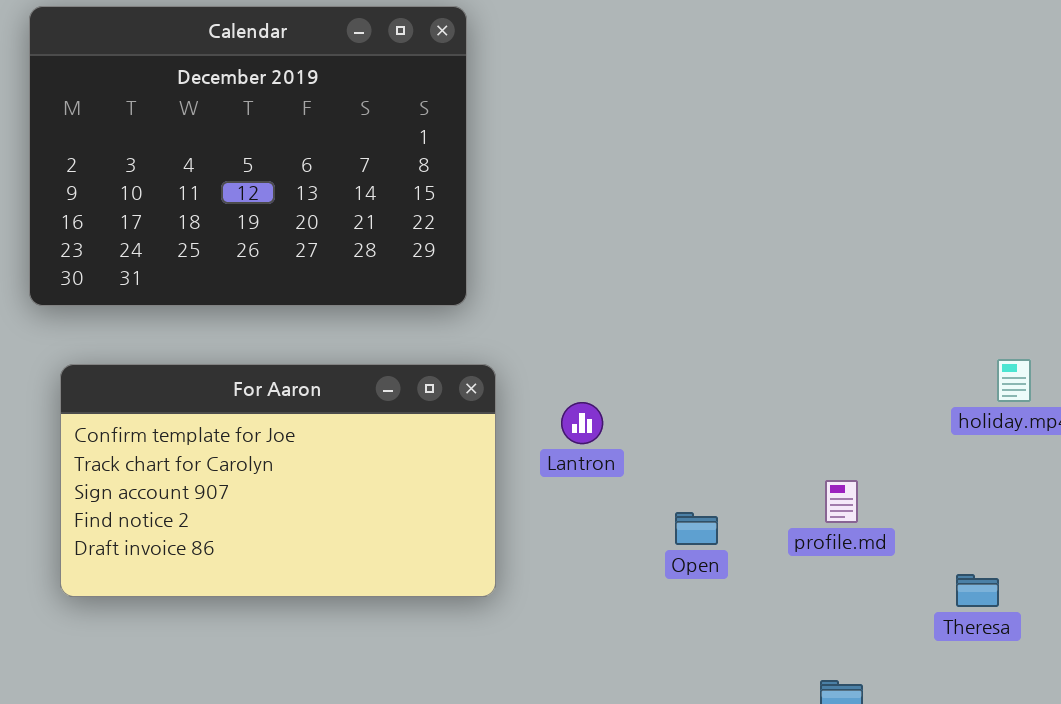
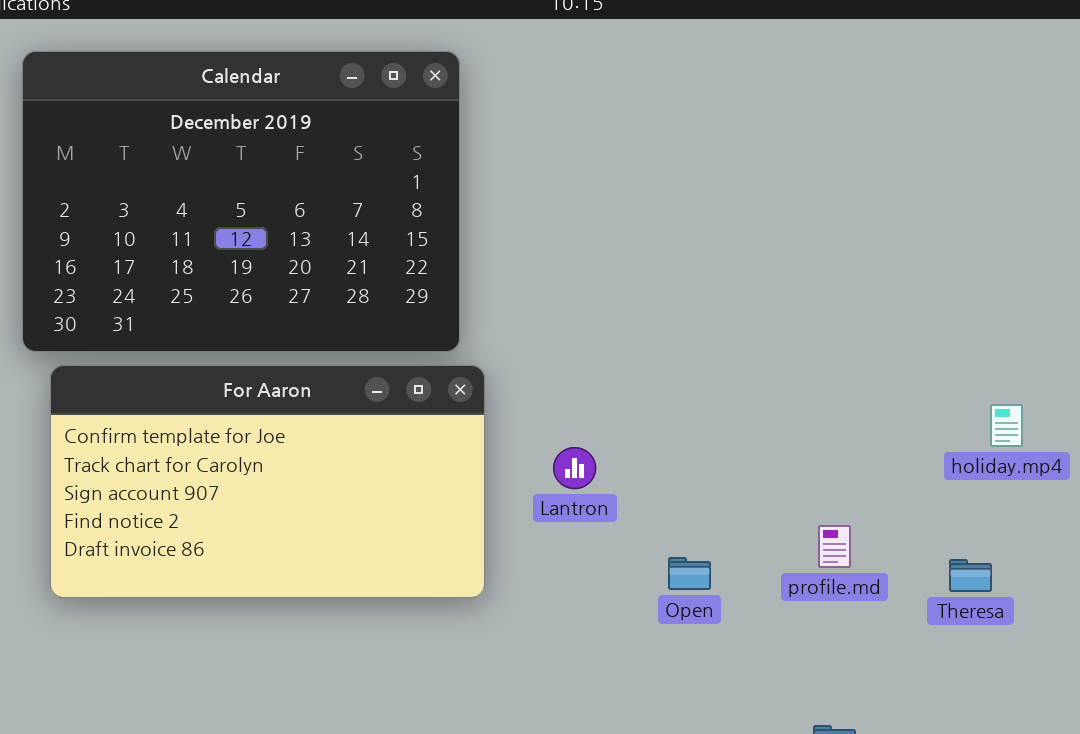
For Aaron: [60,364,496,597] -> [50,365,485,598], moved
Theresa: [956,574,999,607] -> [949,559,992,592], moved

